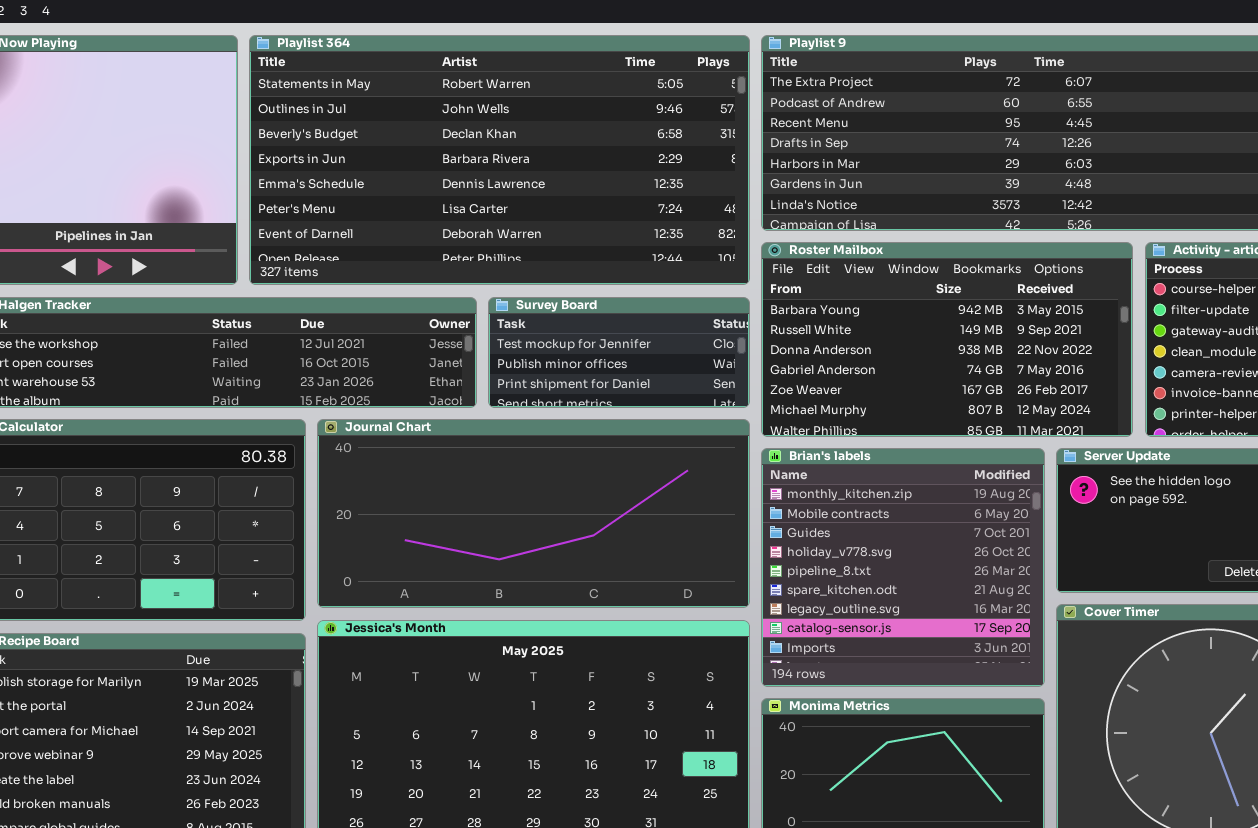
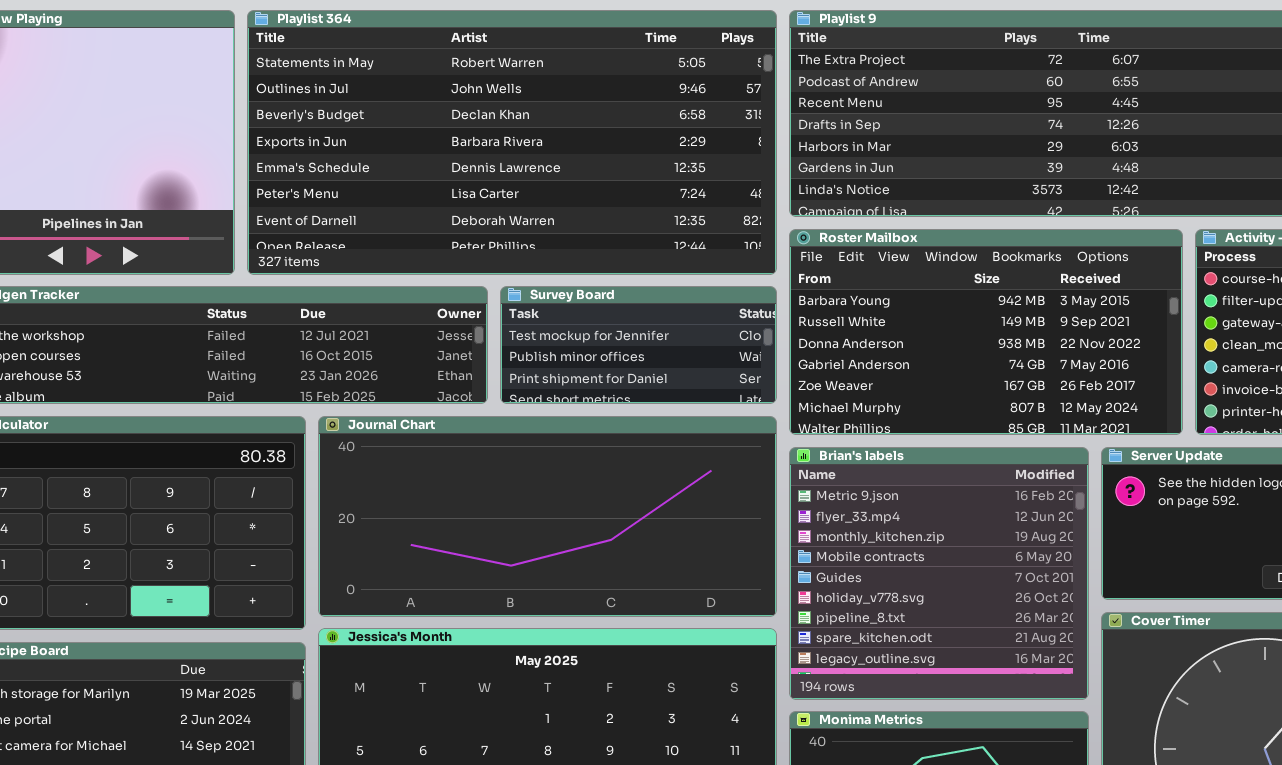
Brian's labels: [761,448,1045,687] -> [789,447,1089,700], scrolled up 2 rows

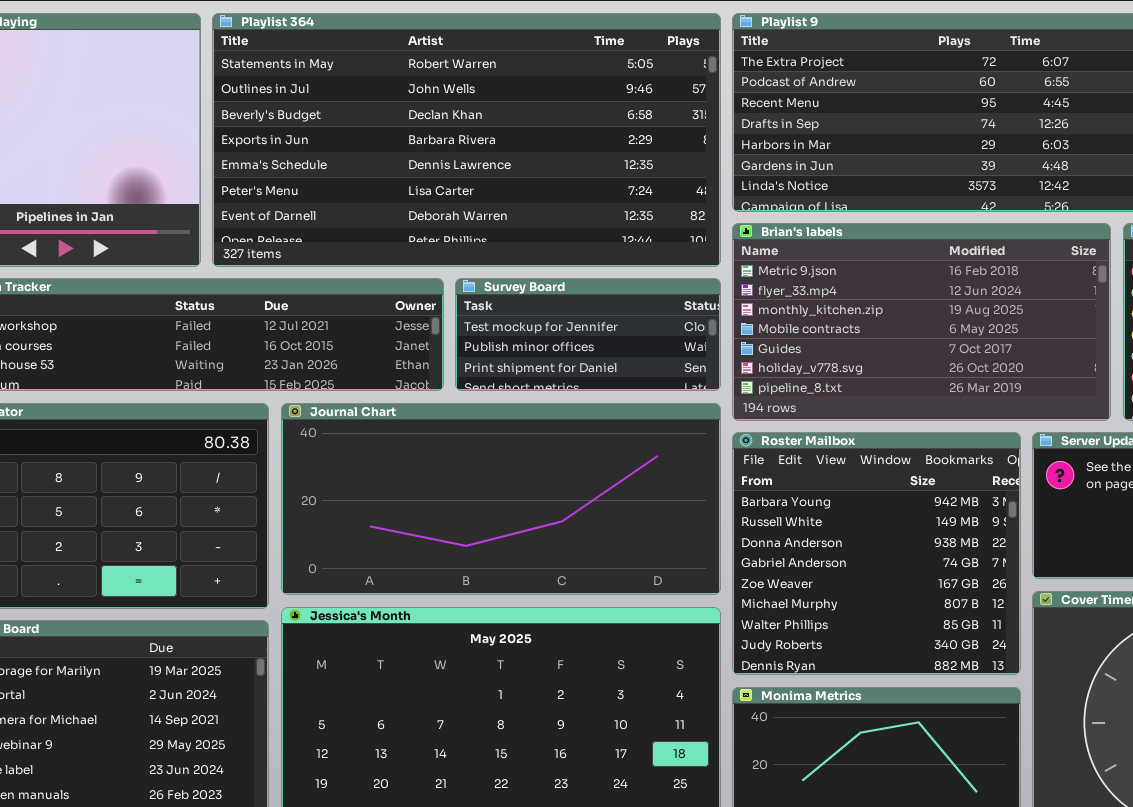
Roster Mailbox: [789,229,1183,435] -> [732,432,1021,675], moved, resized
Brian's labels: [789,447,1089,700] -> [732,223,1111,421], moved, resized

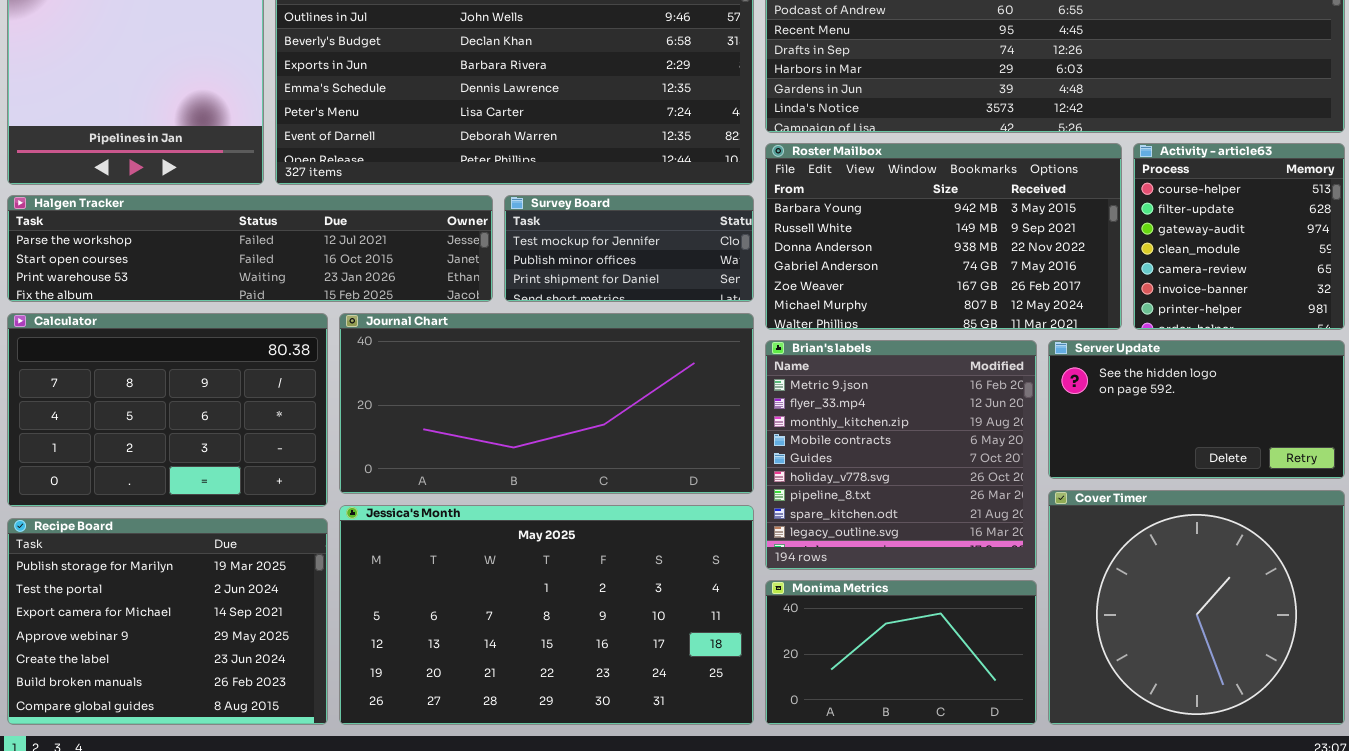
Brian's labels: [732,223,1111,421] -> [765,340,1037,570], moved, resized
Roster Mailbox: [732,432,1021,675] -> [765,143,1122,330], moved, resized

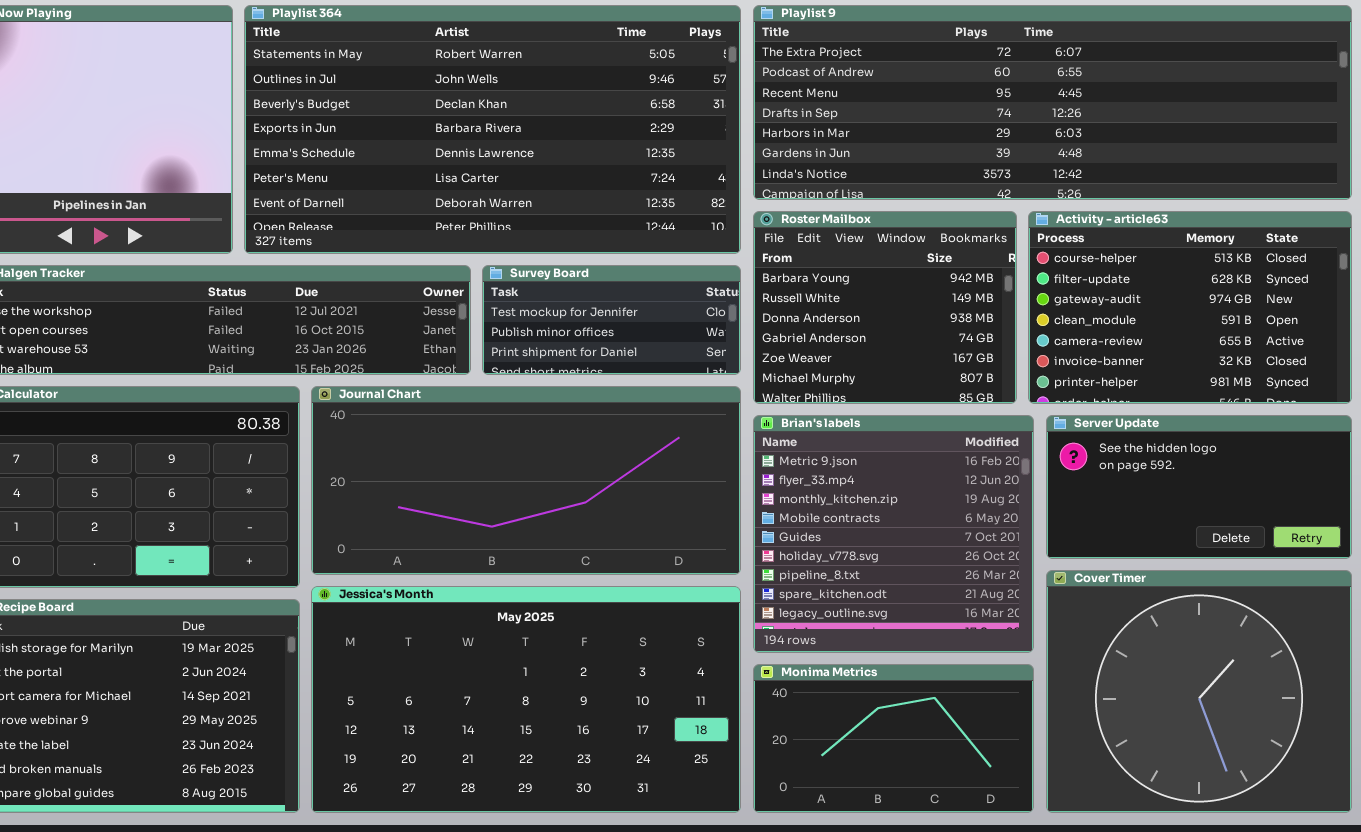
Roster Mailbox: [765,143,1122,330] -> [753,211,1017,404], resized
Activity - article63: [1133,143,1345,330] -> [1028,211,1352,404], resized

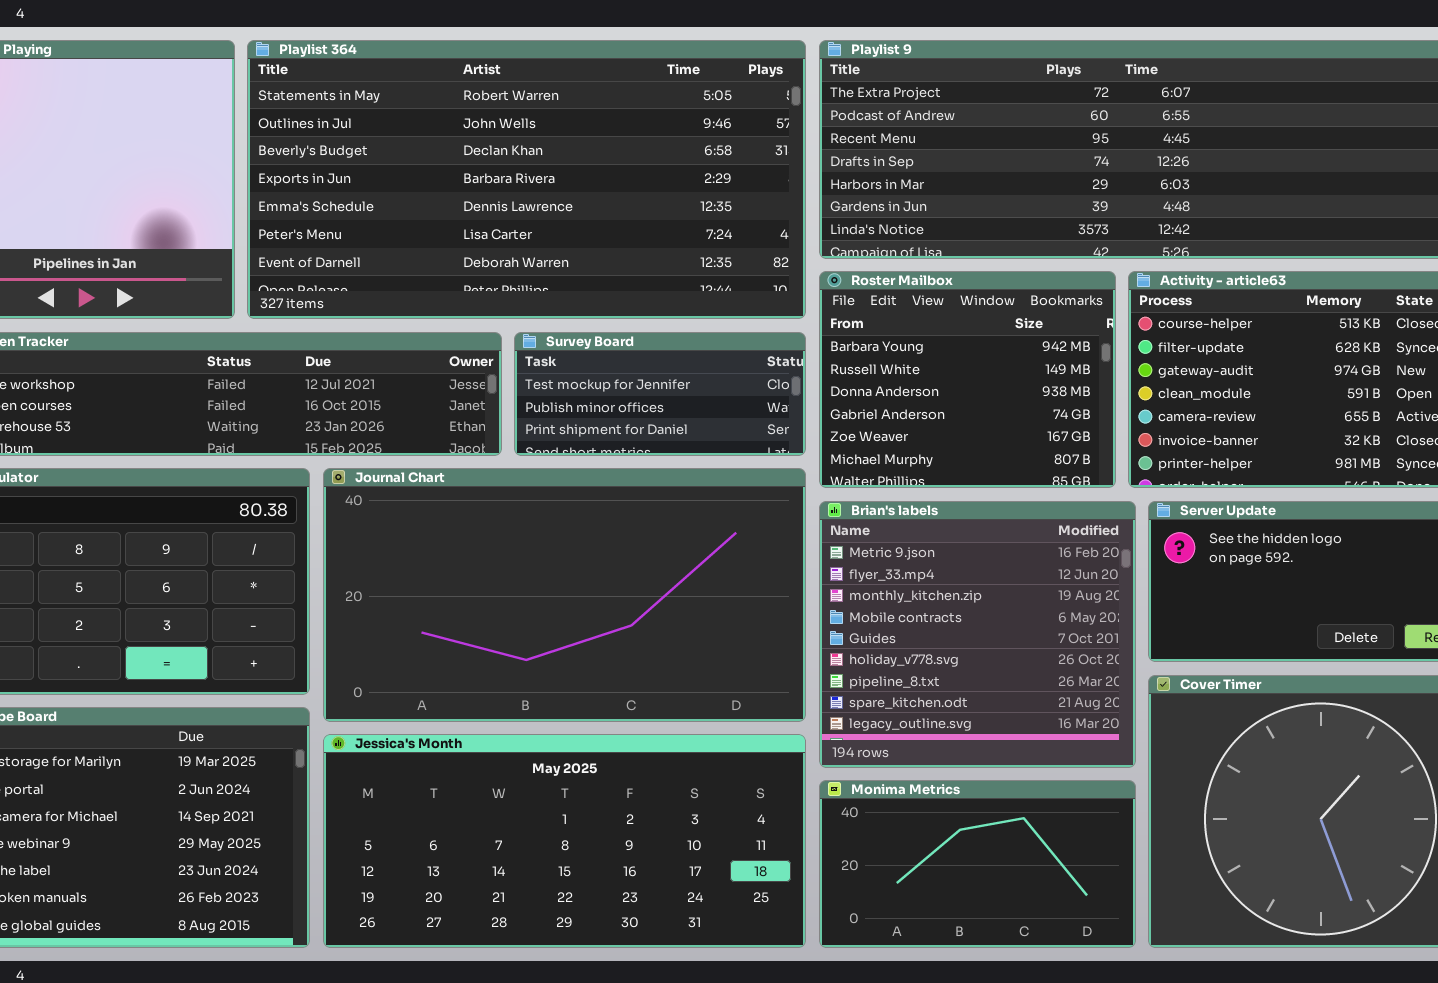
Journal Chart: [311,386,741,575] -> [323,468,806,722], resized
Jessica's Month: [311,586,741,813] -> [323,734,806,948], resized

